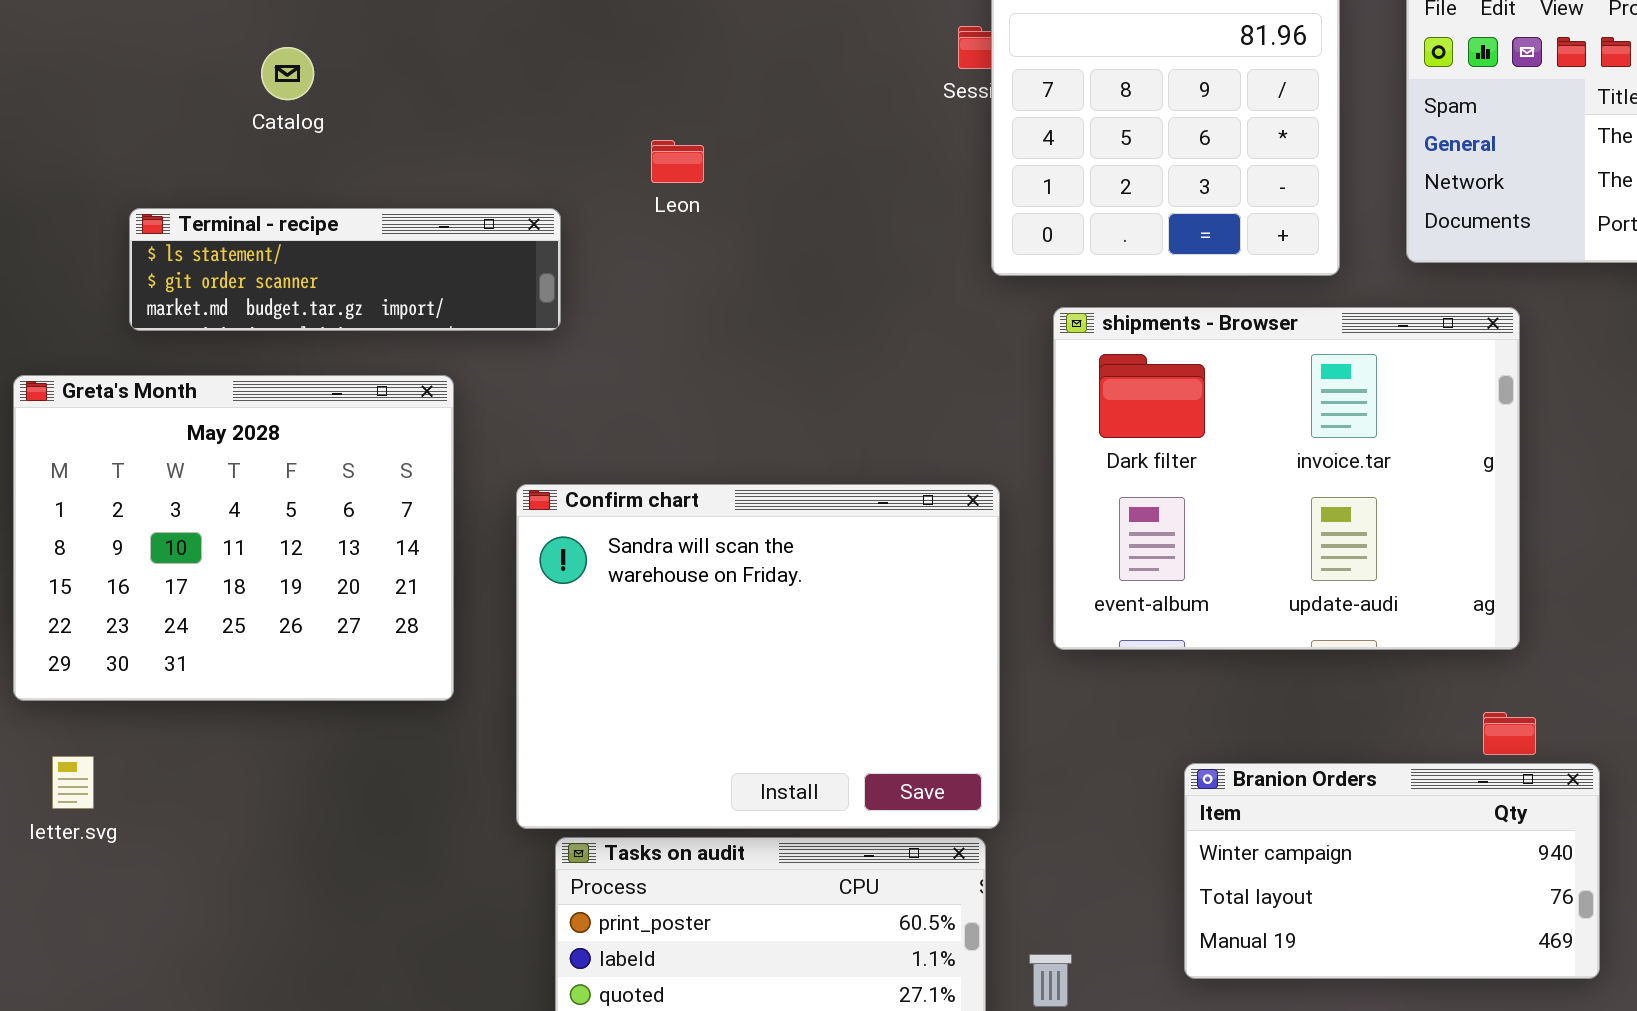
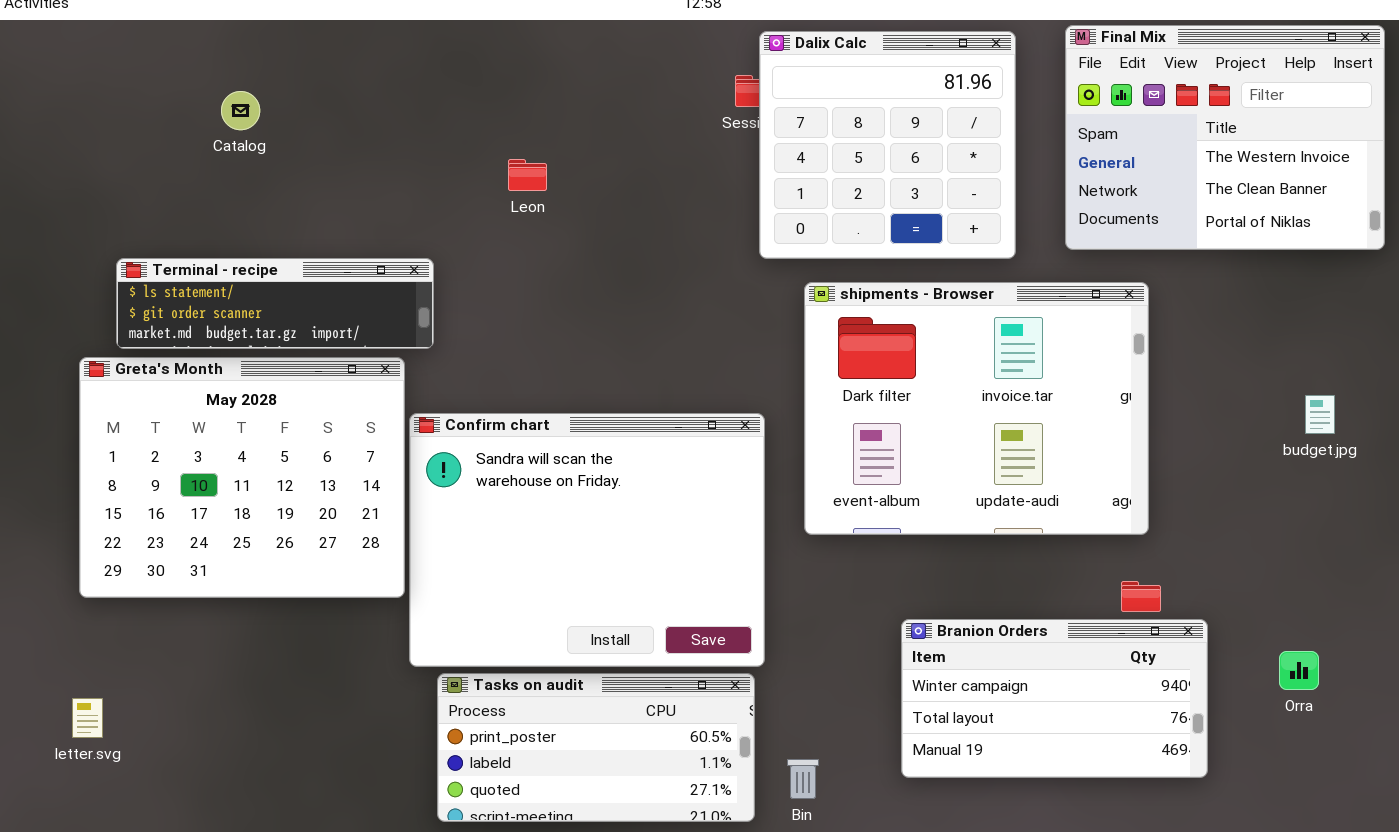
Terminal - recipe: [129,208,561,331] -> [116,258,434,349], moved
Greta's Month: [13,375,454,701] -> [79,357,405,598], moved
letter.svg: [52,756,94,809] -> [72,698,103,738], moved

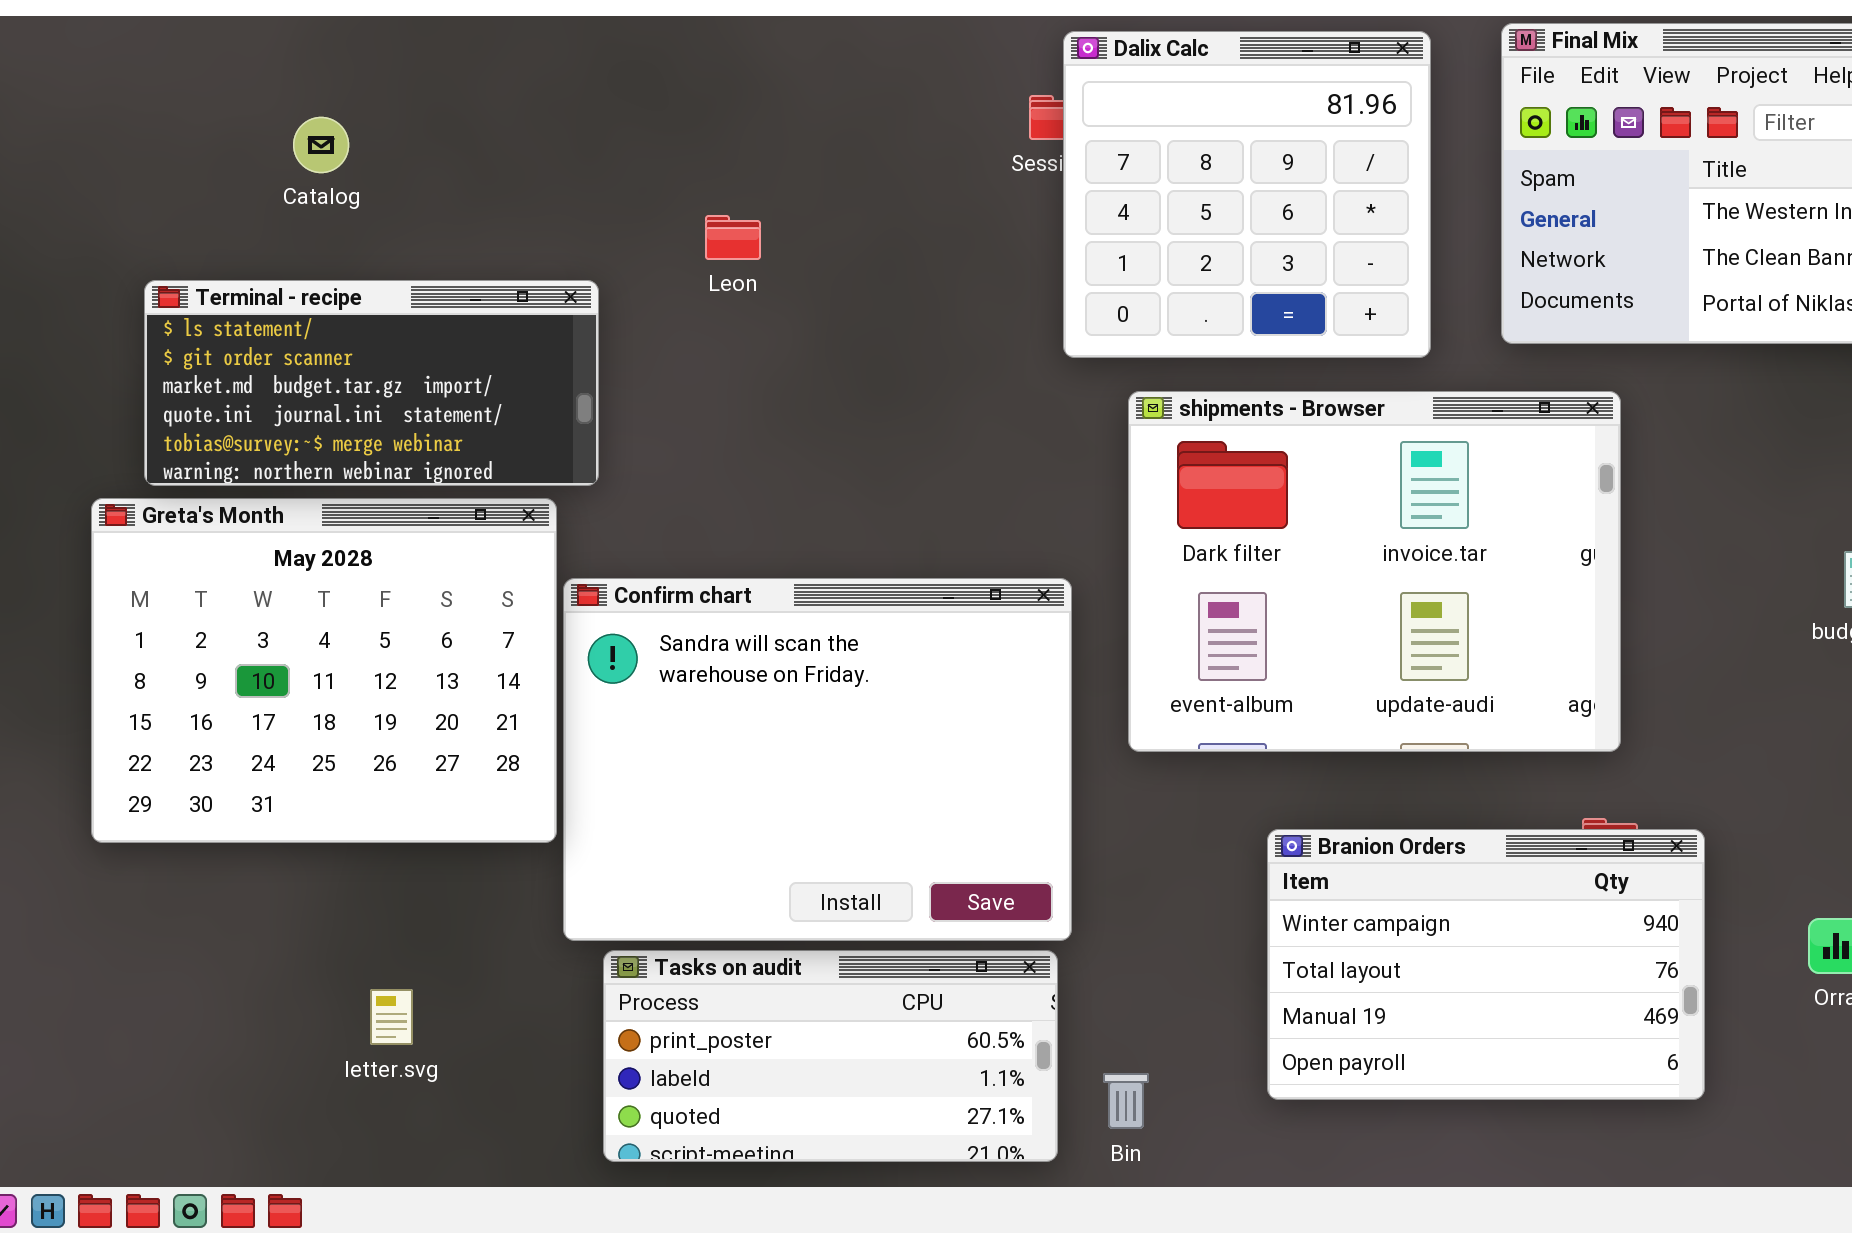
Terminal - recipe: [116,258,434,349] -> [144,280,599,486], resized
Branion Orders: [901,619,1208,778] -> [1267,829,1705,1100], resized
letter.svg: [72,698,103,738] -> [370,989,413,1045], moved

